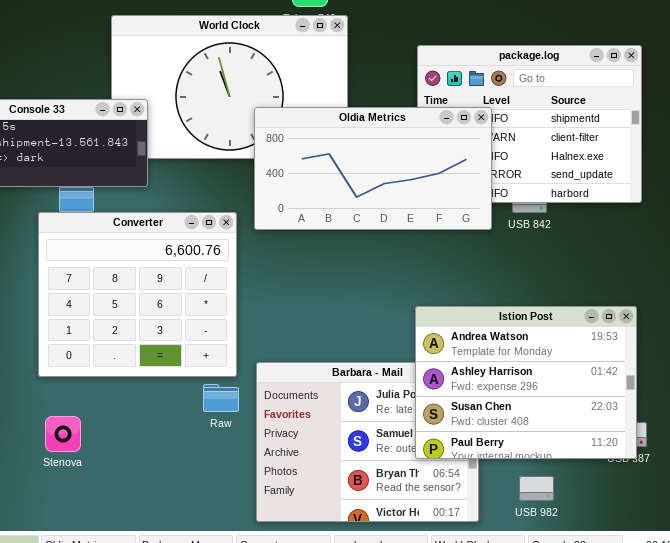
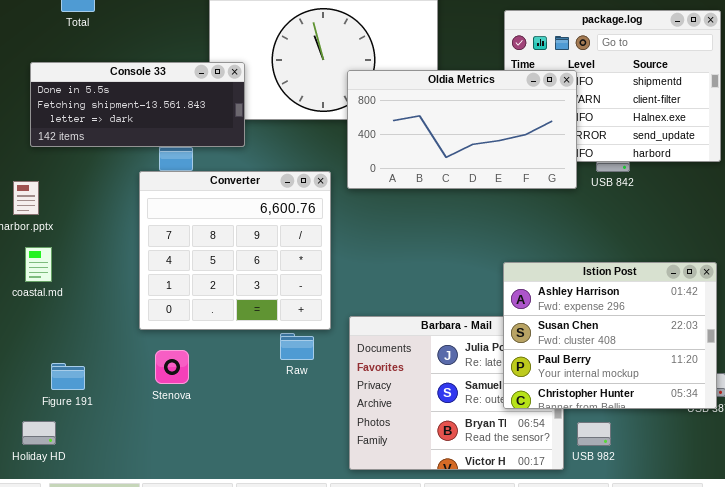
Istion Post: [415,306,637,459] -> [503,262,717,409], scrolled down 1 row
Raw: [203,384,239,412] -> [280,333,314,360], moved
Stenova: [45,416,81,452] -> [155,350,189,384], moved
USB 982: [519,476,554,501] -> [577,422,611,446], moved

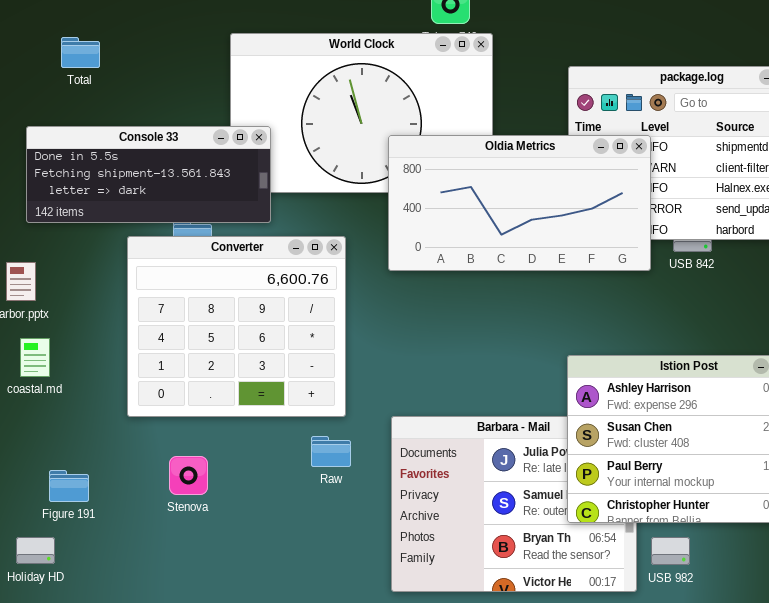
Converter: [139,171,331,330] -> [127,236,346,417], moved

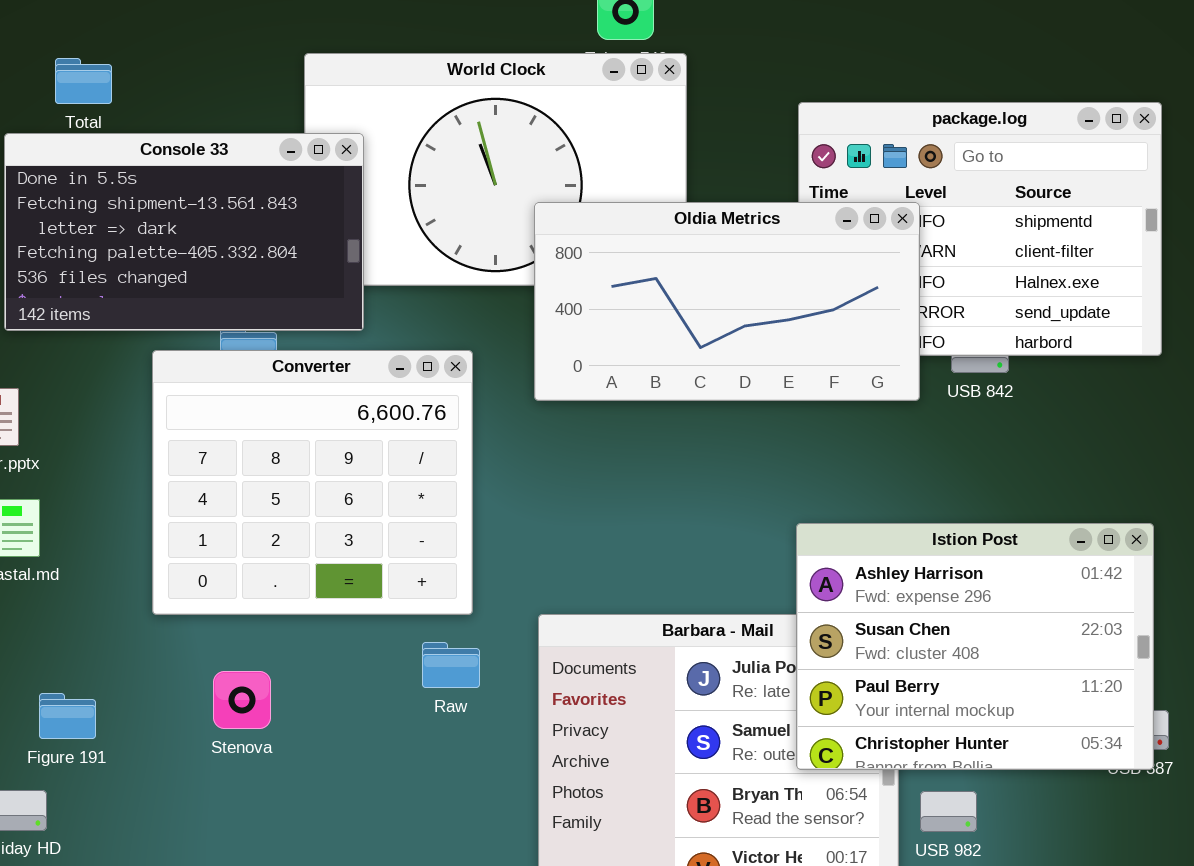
Console 33: [26,126,271,223] -> [4,133,364,331], resized

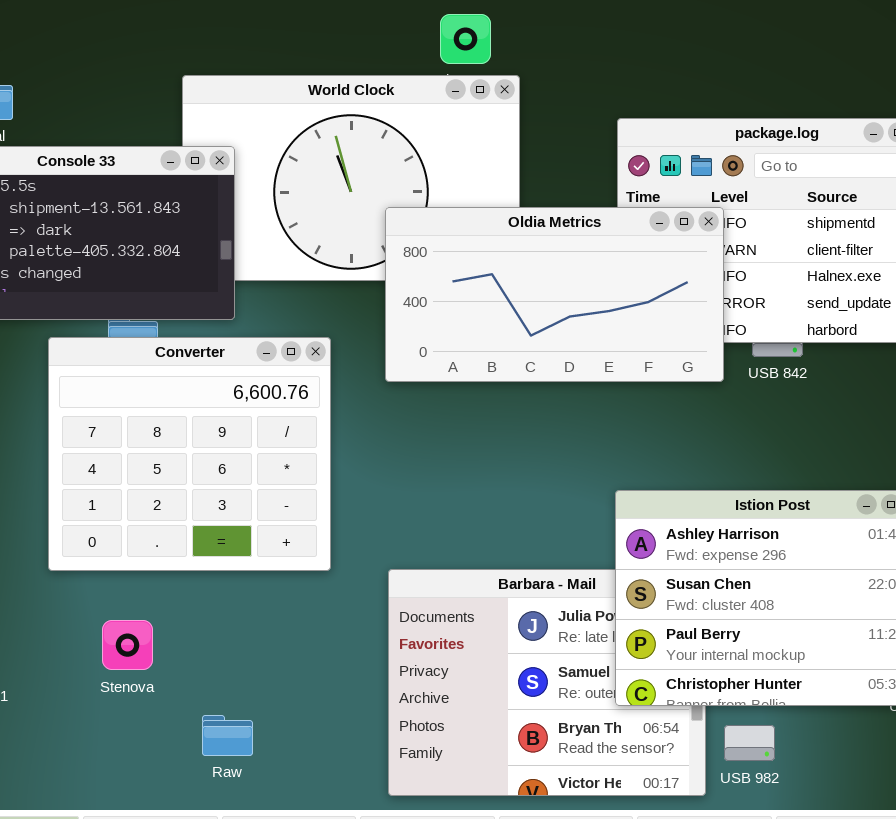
Raw: [422,642,480,688] -> [202,715,253,756], moved

